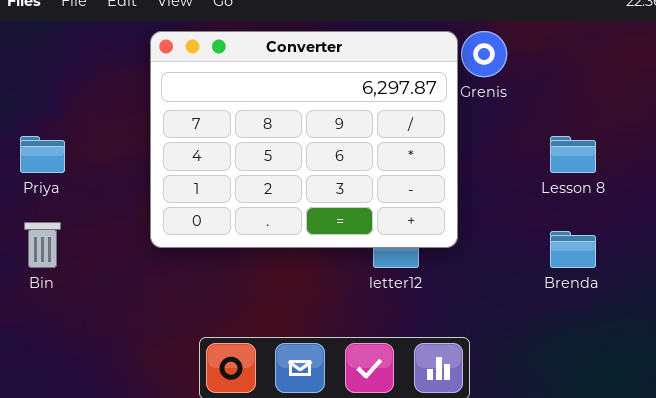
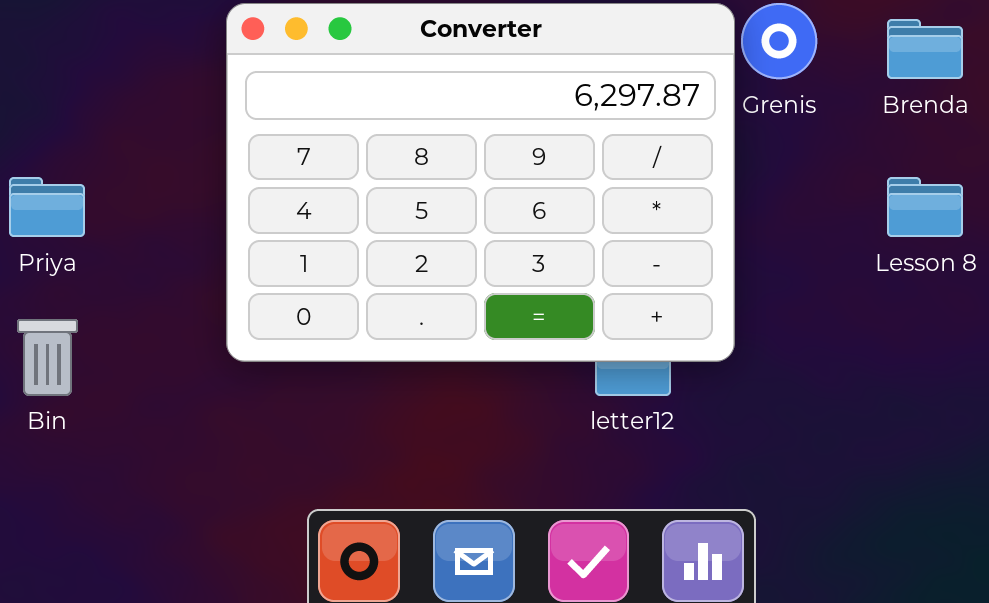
Brenda: [550,231,596,268] -> [887,19,963,79], moved

